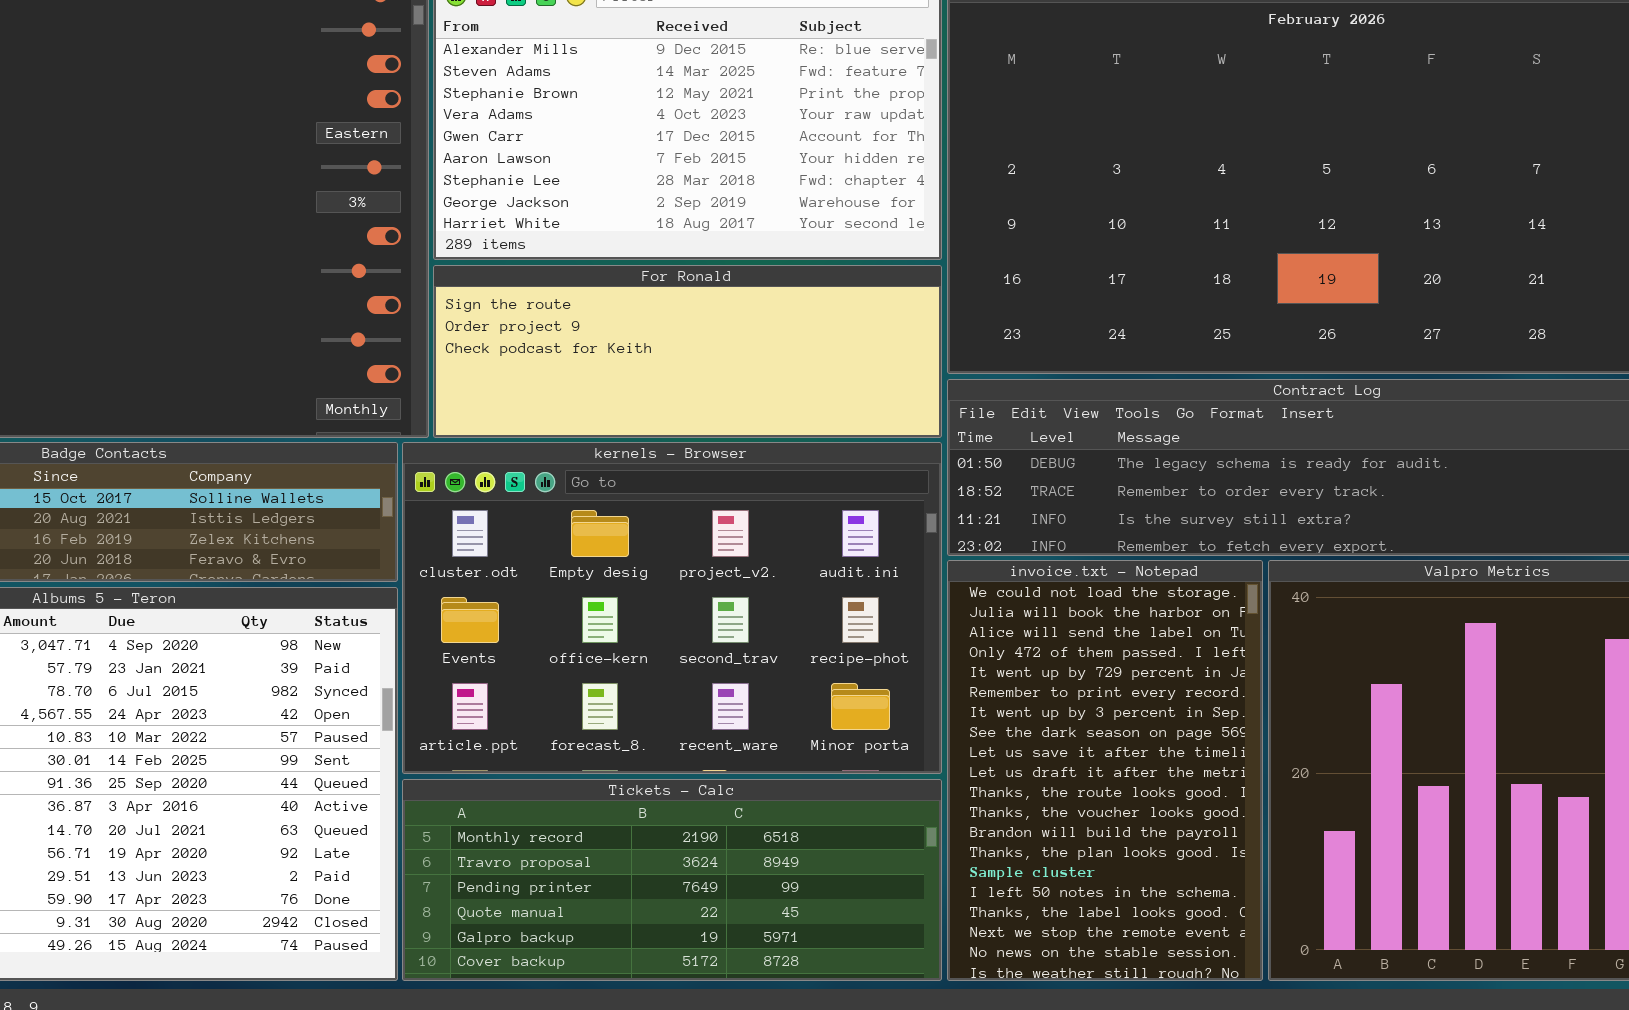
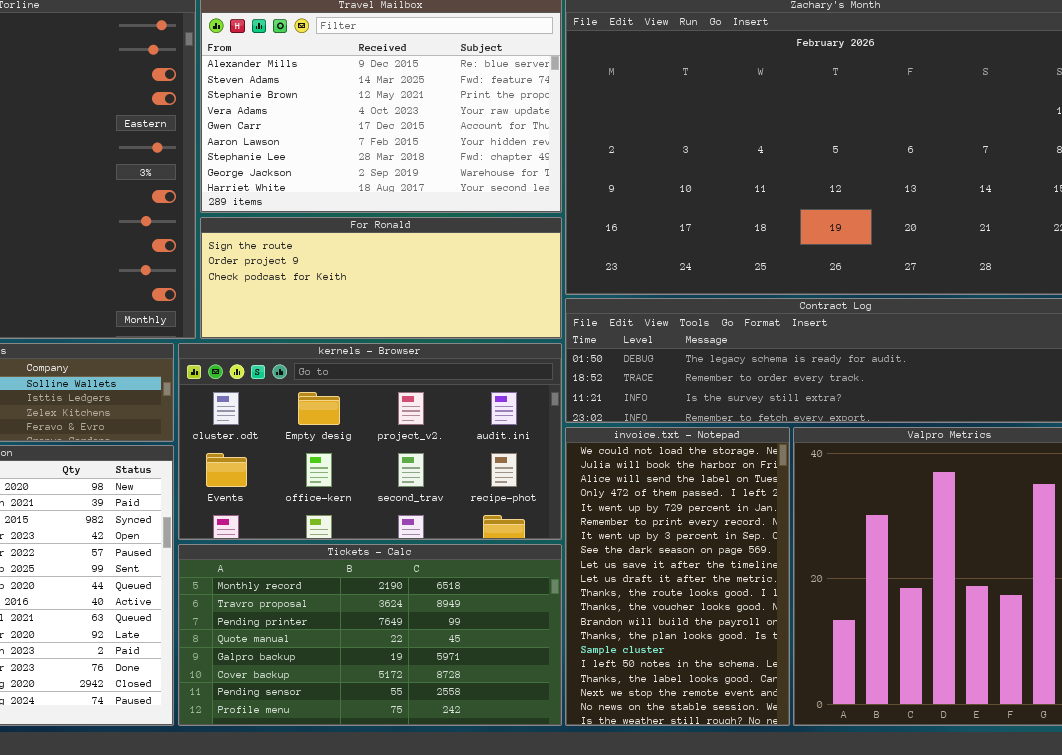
kernels - Browser: [402,442,942,774] -> [178,343,562,540], resized
Tickets - Calc: [402,779,942,981] -> [178,544,562,726], resized

